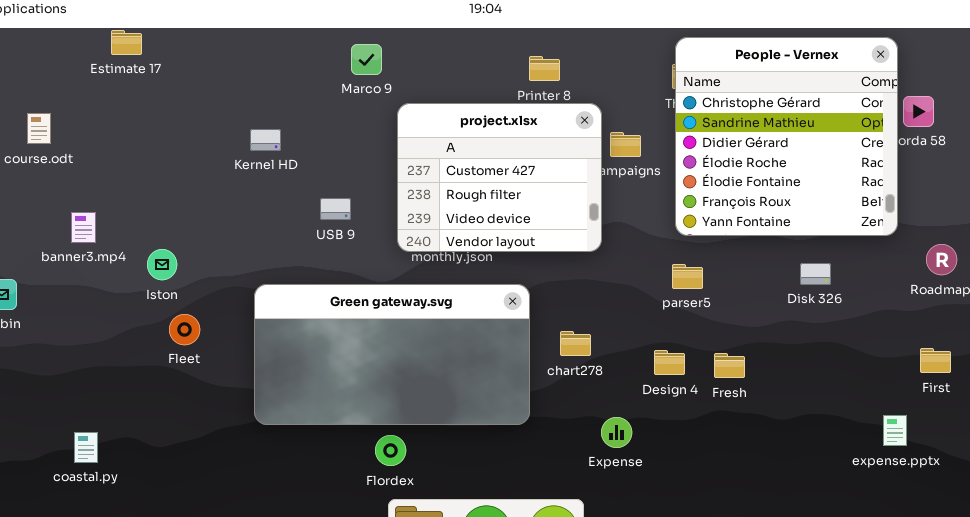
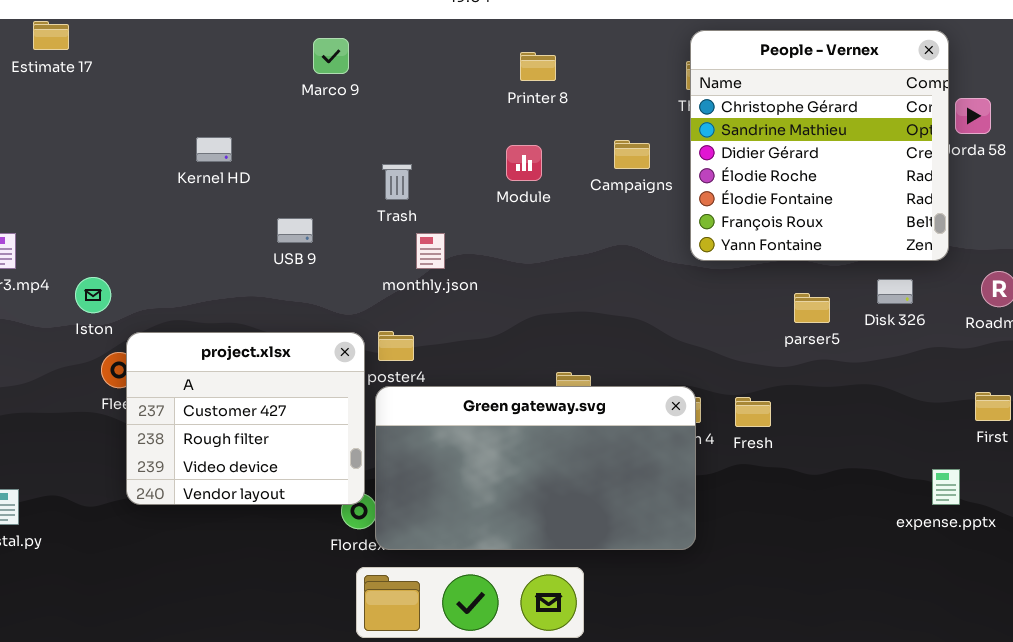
project.xlsx: [397,103,602,252] -> [126,332,365,505], moved
Disk 326: [800,263,831,285] -> [877,279,913,304], moved
parser5: [672,264,703,289] -> [794,293,830,323], moved
Green gateway.svg: [254,284,530,425] -> [375,386,696,550], moved

